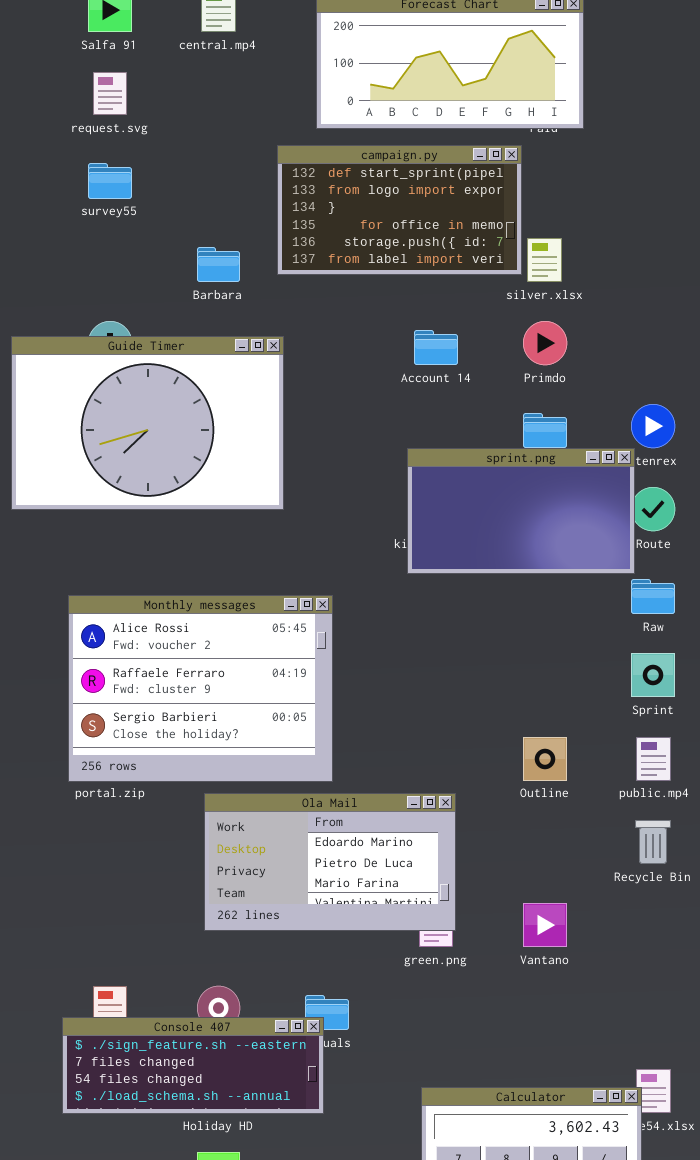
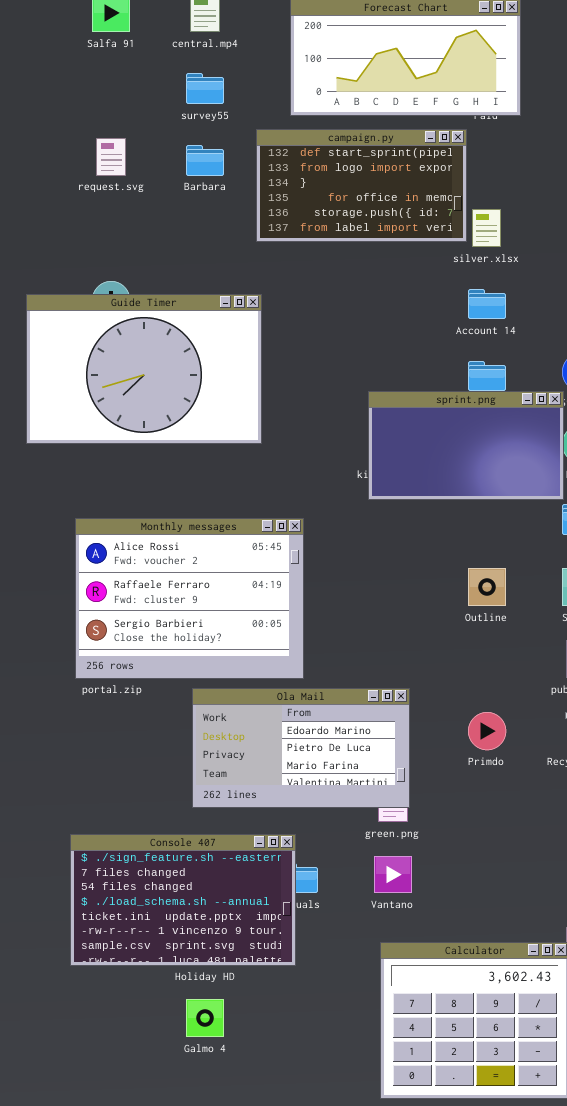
request.svg: [93,72,127,115] -> [96,138,126,176], moved
survey55: [88,163,132,199] -> [186,73,224,104], moved
Barbara: [197,247,240,282] -> [186,145,224,176], moved
Primdo: [523,321,567,365] -> [468,712,506,750], moved
Account 14: [414,330,458,365] -> [468,289,506,319], moved
Outline: [523,737,567,781] -> [468,568,506,606], moved
Vantano: [523,903,567,947] -> [374,856,412,893], moved
Console 407: [62,1017,324,1114] -> [70,834,296,966], resized

